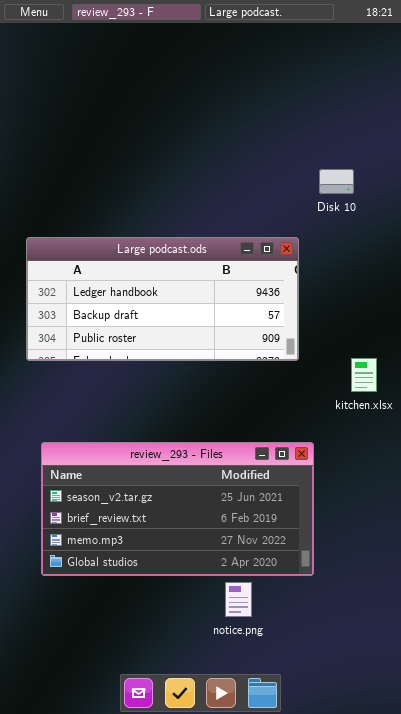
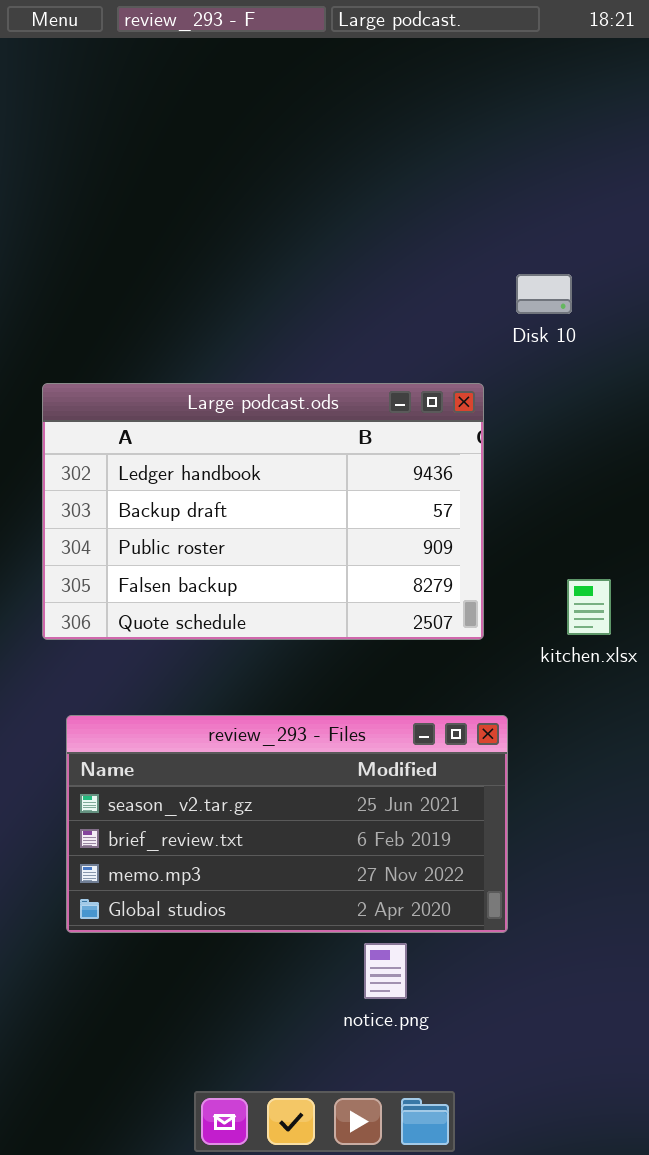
Large podcast.ods: [26,237,299,361] -> [42,383,484,640], resized

